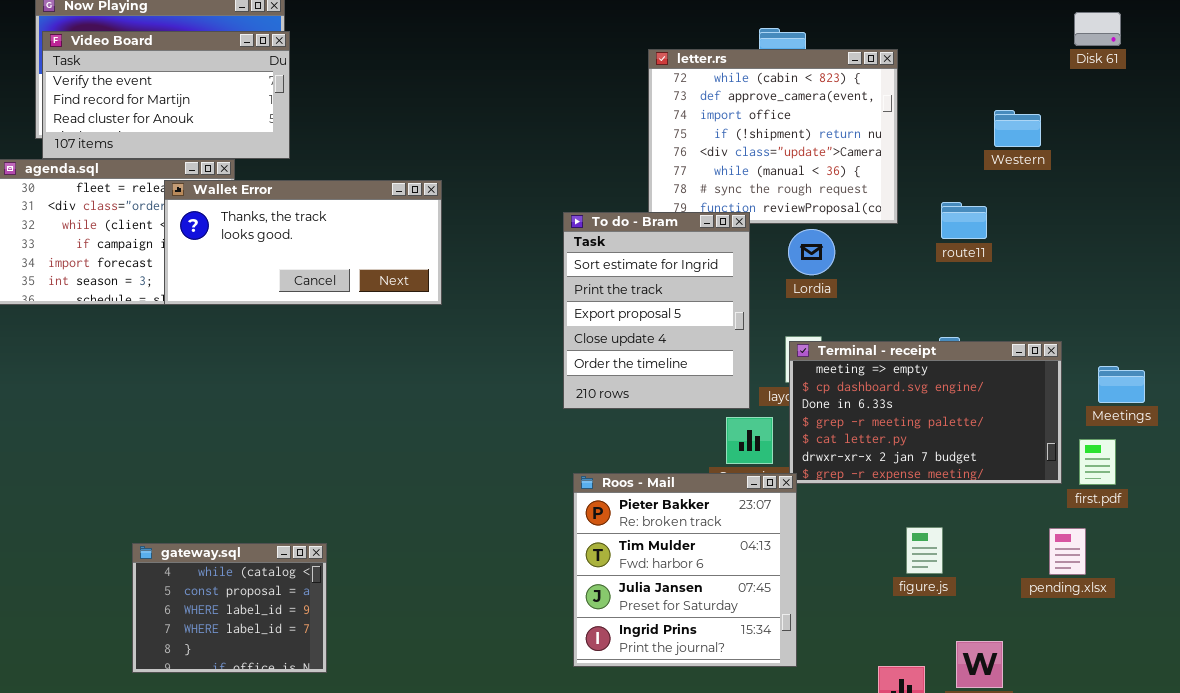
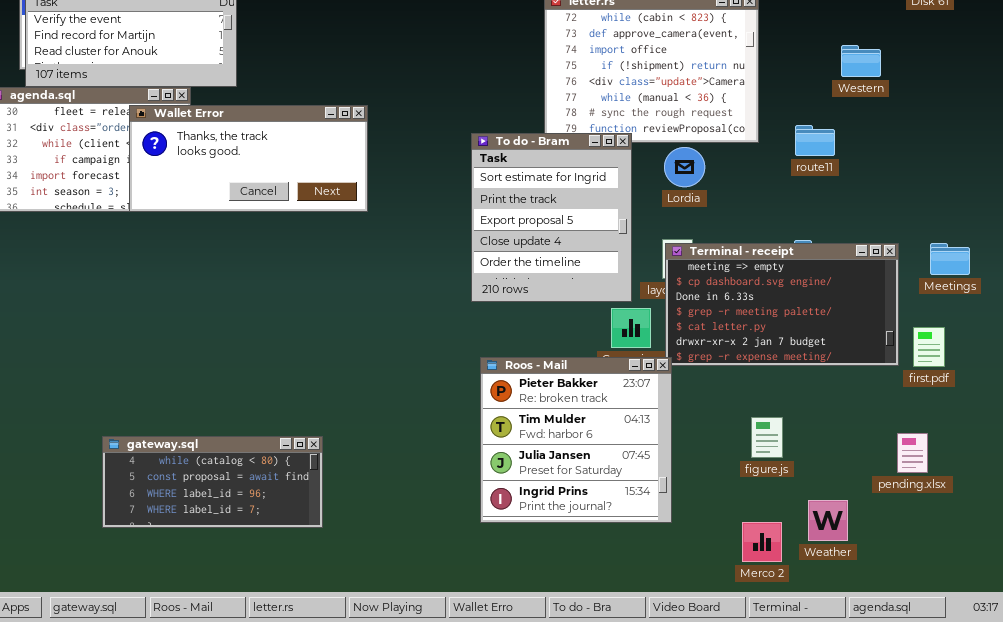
Meetings: [1098,366,1145,403] -> [930,243,970,275], moved
figure.js: [906,527,943,574] -> [751,417,783,458], moved
pending.xlsx: [1049,528,1086,575] -> [897,433,928,473], moved
gateway.sql: [132,543,327,673] -> [102,436,323,528], resized

